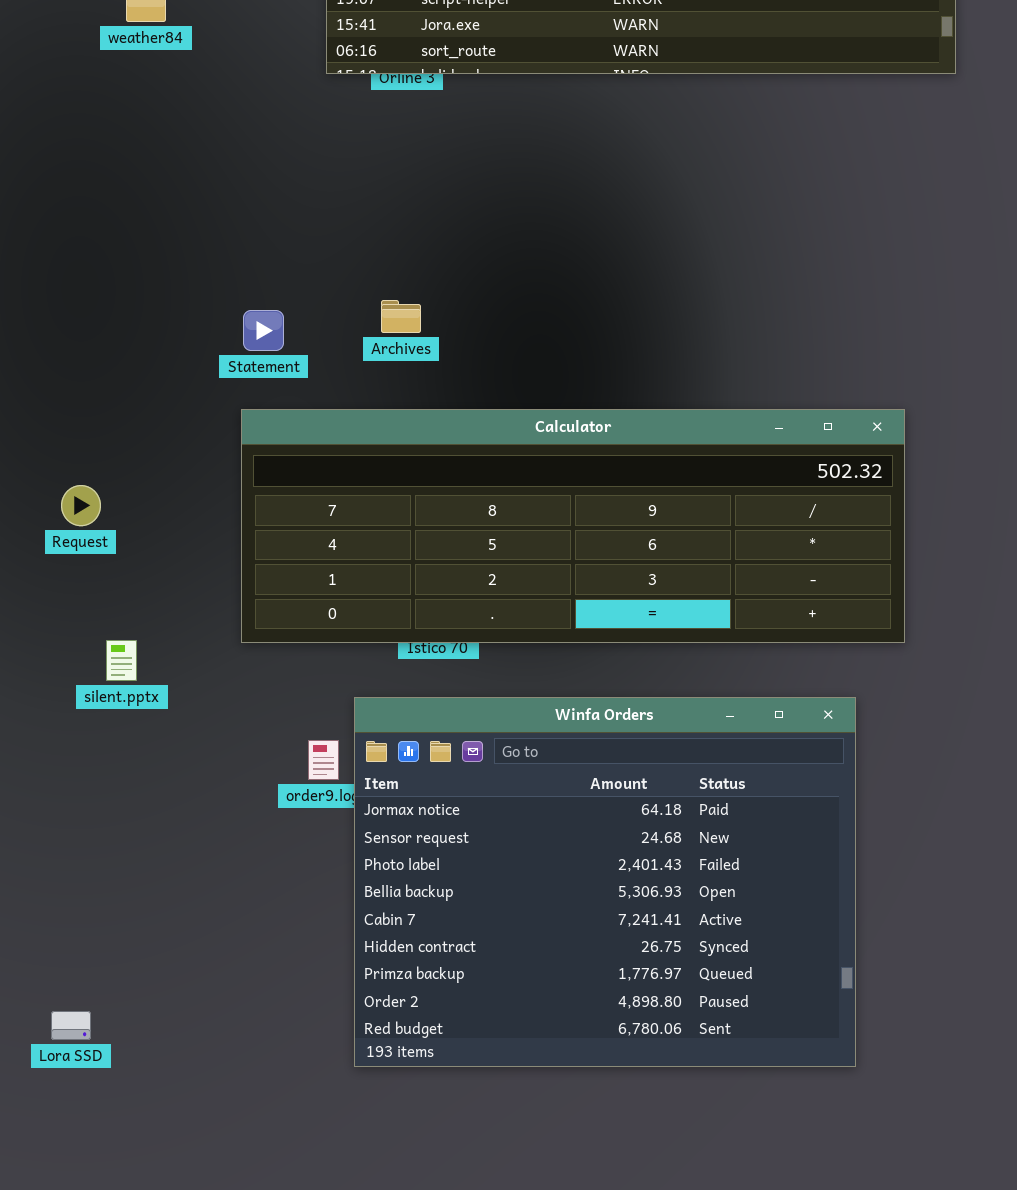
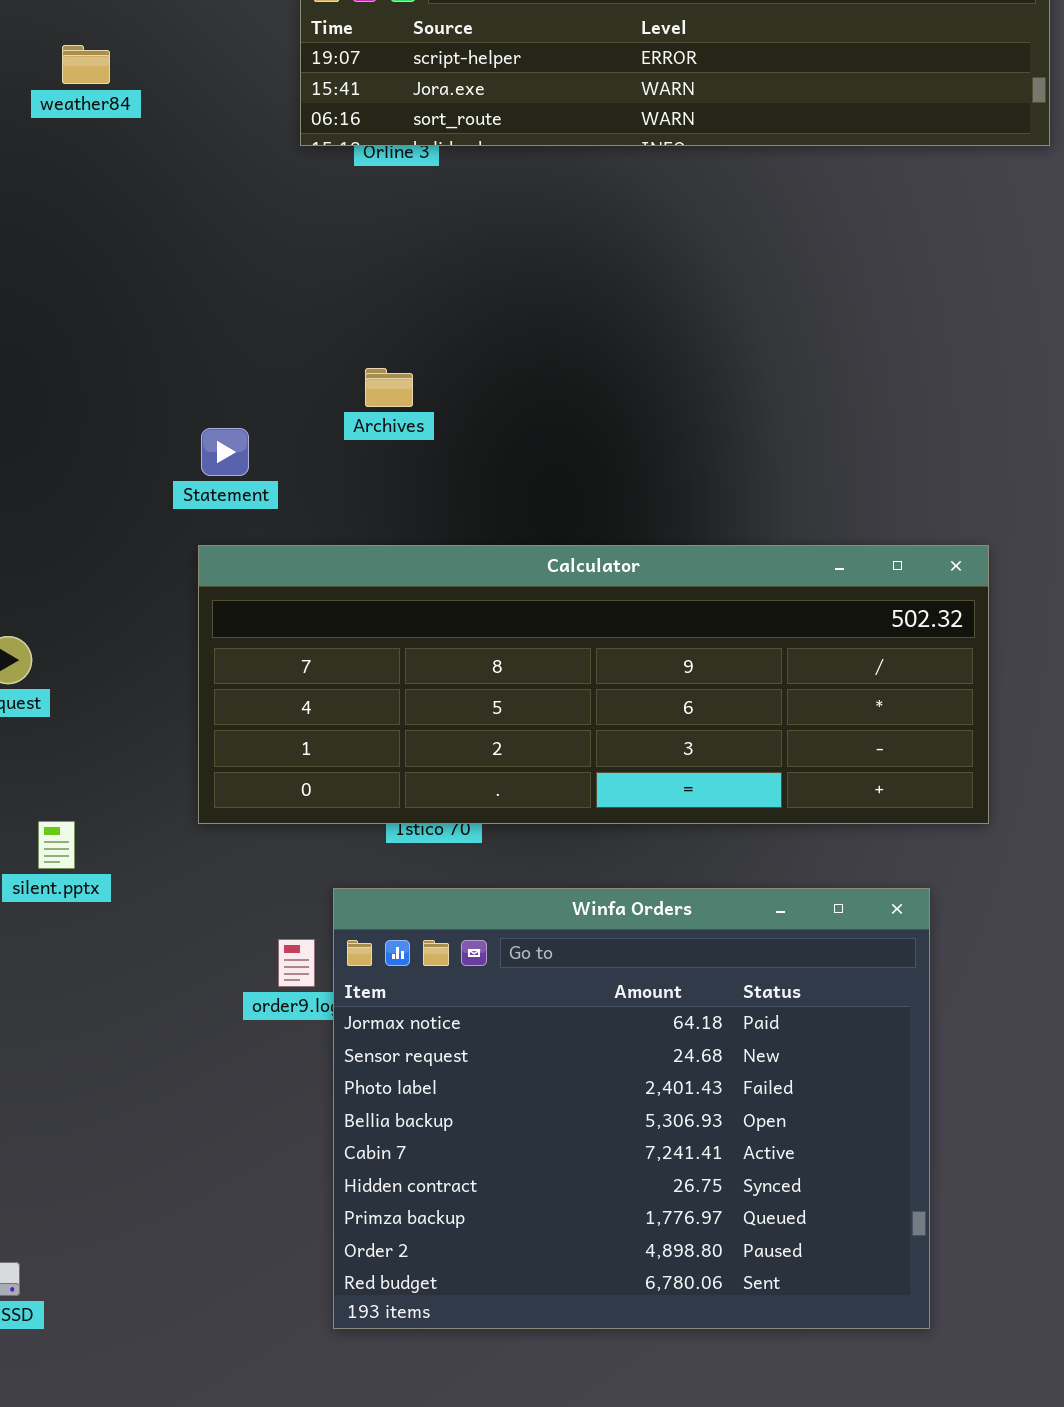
Archives: [381,300,421,333] -> [365,368,413,407], moved

